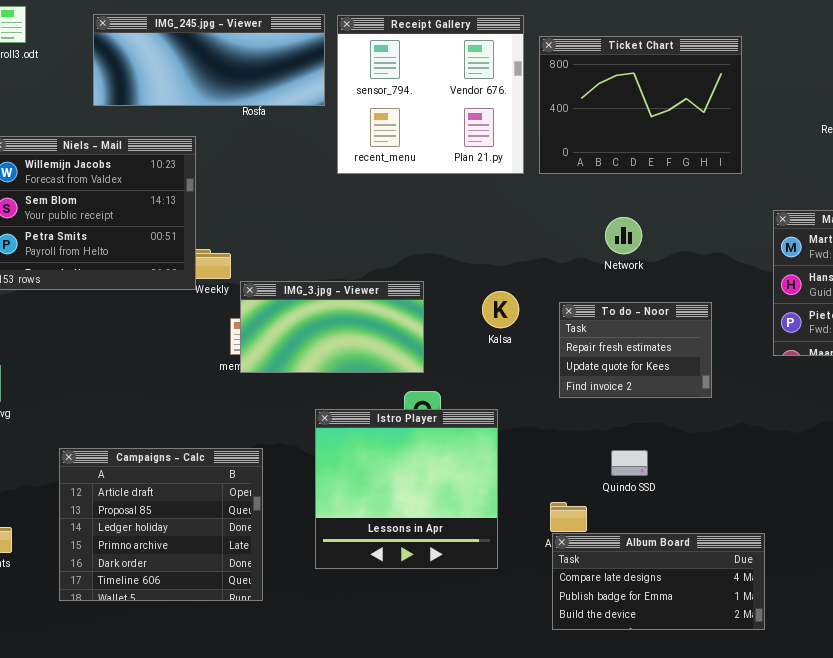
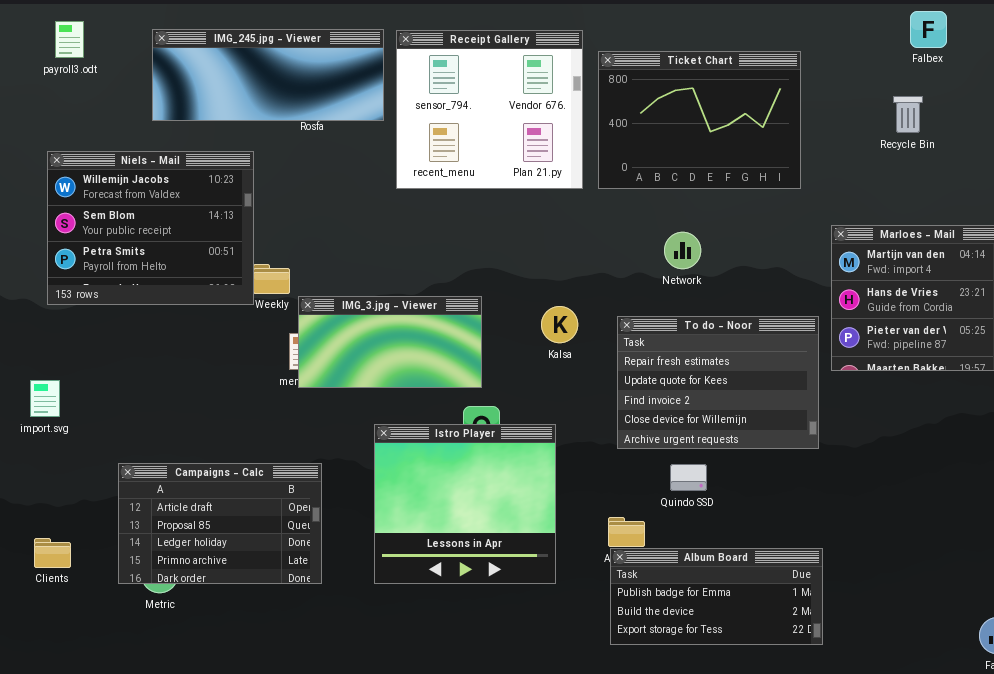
To do - Noor: [559,302,712,398] -> [617,316,819,449], resized
Campaigns - Calc: [59,448,263,601] -> [118,463,322,584], resized
Album Board: [552,533,765,630] -> [610,548,823,645], scrolled down 1 row

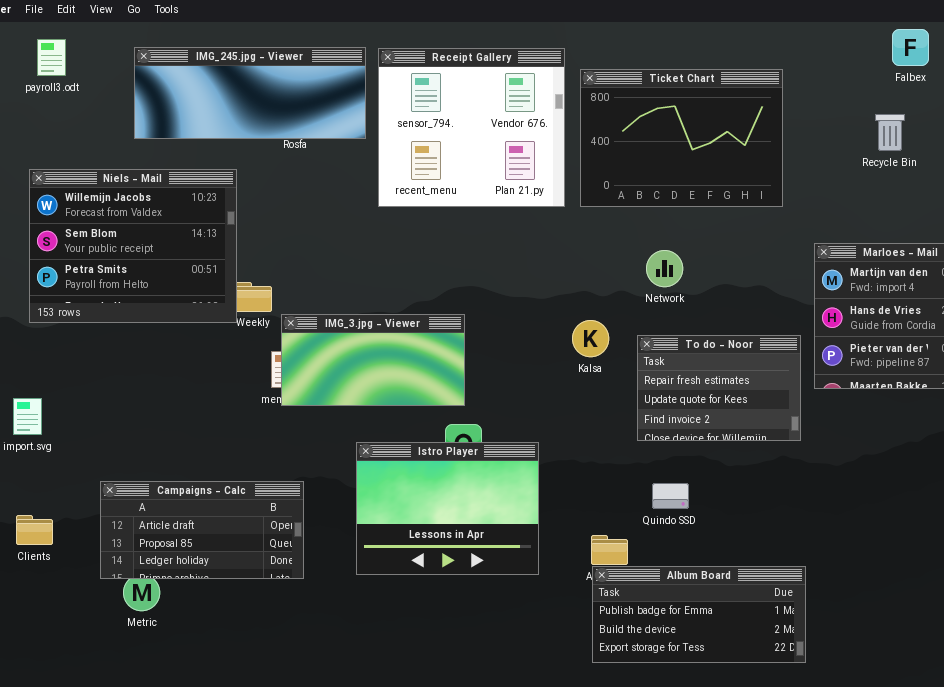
Kalsa: [541,306,578,343] -> [572,320,609,357], moved
To do - Noor: [617,316,819,449] -> [637,335,801,441], resized
Istro Player: [374,424,556,584] -> [356,442,539,575], resized
Campaigns - Calc: [118,463,322,584] -> [100,481,304,579], resized
Clients: [34,538,71,568] -> [16,515,53,545], moved

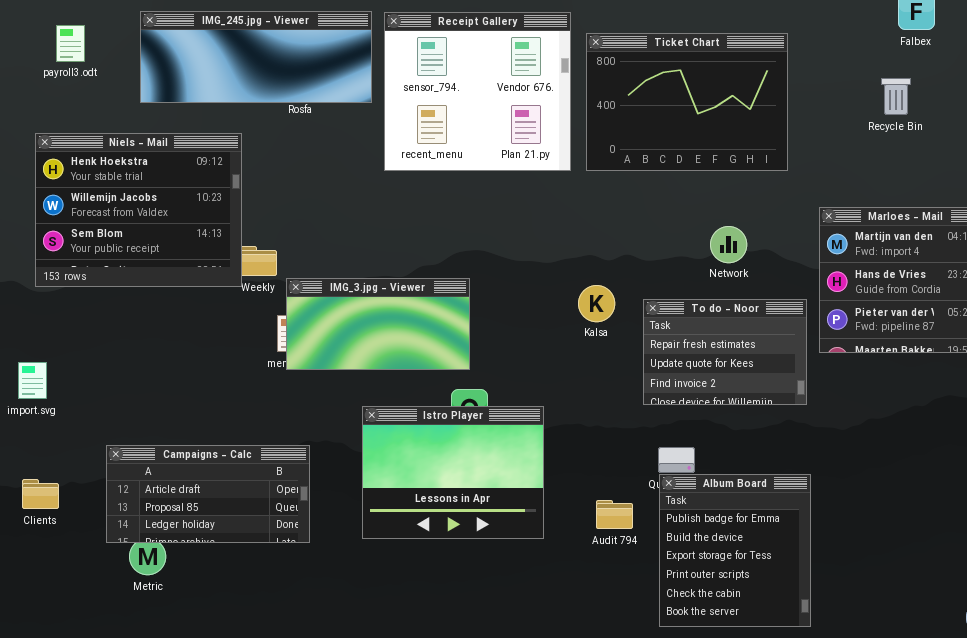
payroll3.odt: [37,39,66,76] -> [56,25,85,62], moved
Niels - Mail: [29,169,237,323] -> [35,133,242,287], scrolled up 1 row
Network: [646,250,683,287] -> [710,226,747,263], moved
Album Board: [592,566,806,663] -> [659,474,811,627], resized

